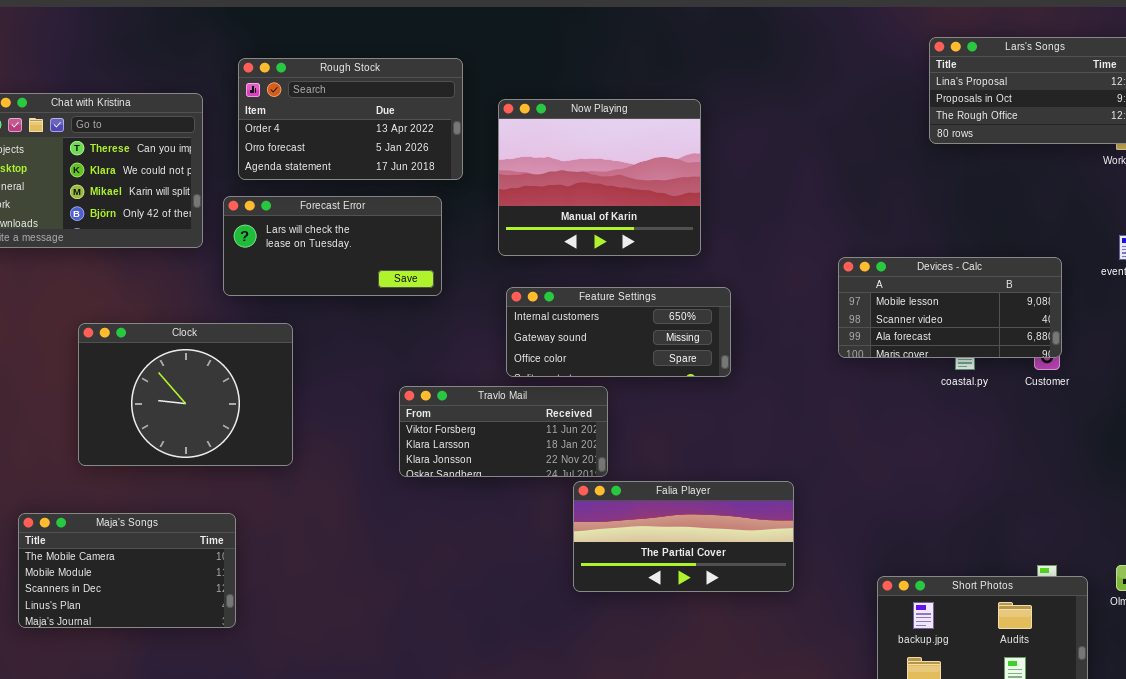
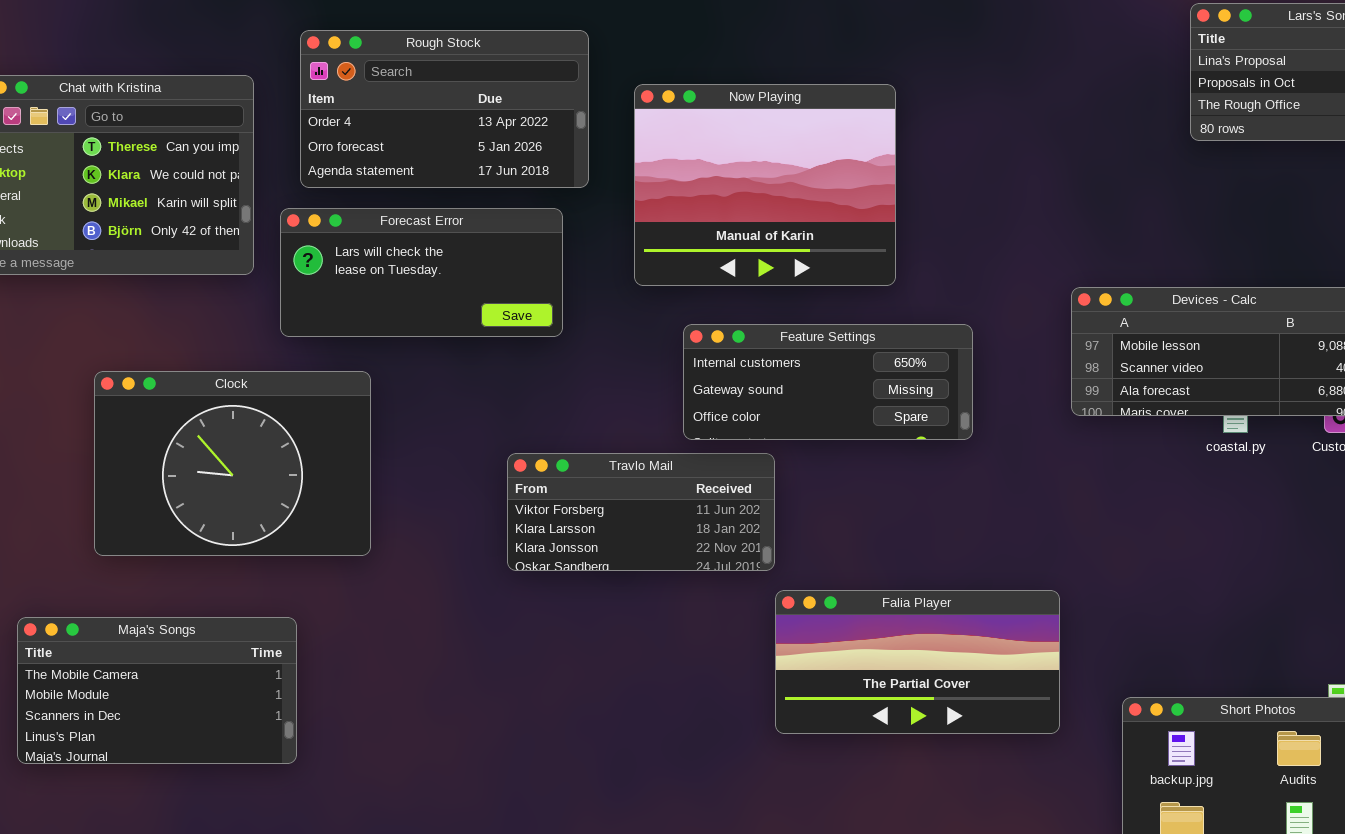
Feature Settings: [506,287,731,377] -> [683,324,973,440], moved
Falia Player: [573,481,794,592] -> [775,590,1060,734], moved

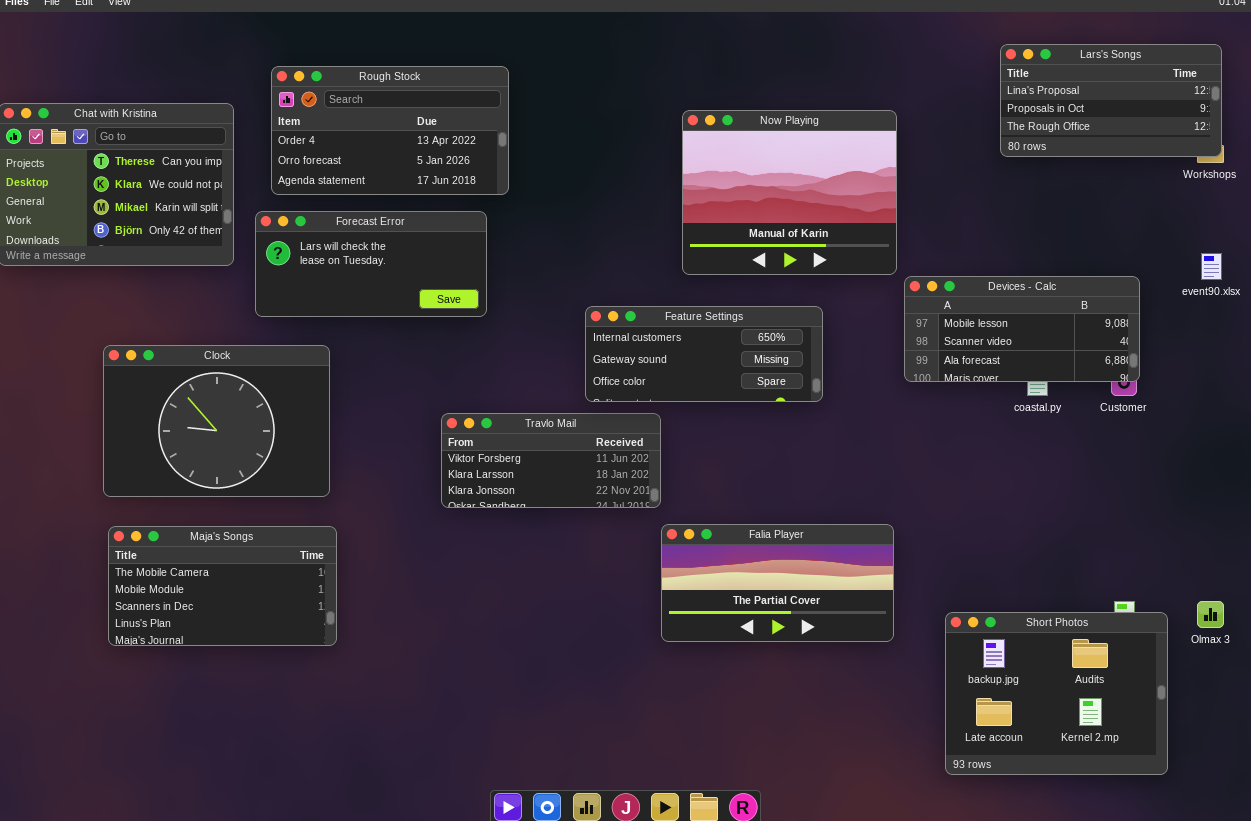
Now Playing: [634,84,896,286] -> [682,110,897,275], moved
Maja's Songs: [17,617,297,764] -> [108,526,337,646], moved

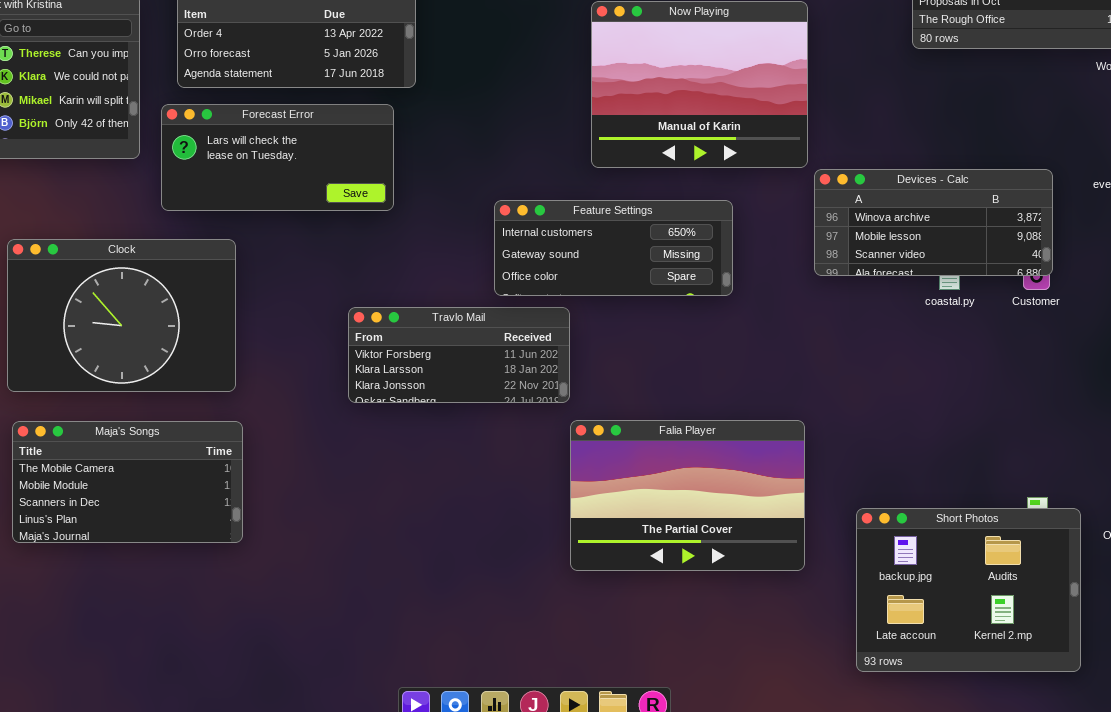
Devices - Calc: [904,276,1140,382] -> [814,169,1053,276], scrolled up 1 row
Falia Player: [661,524,894,642] -> [570,420,805,571], resized

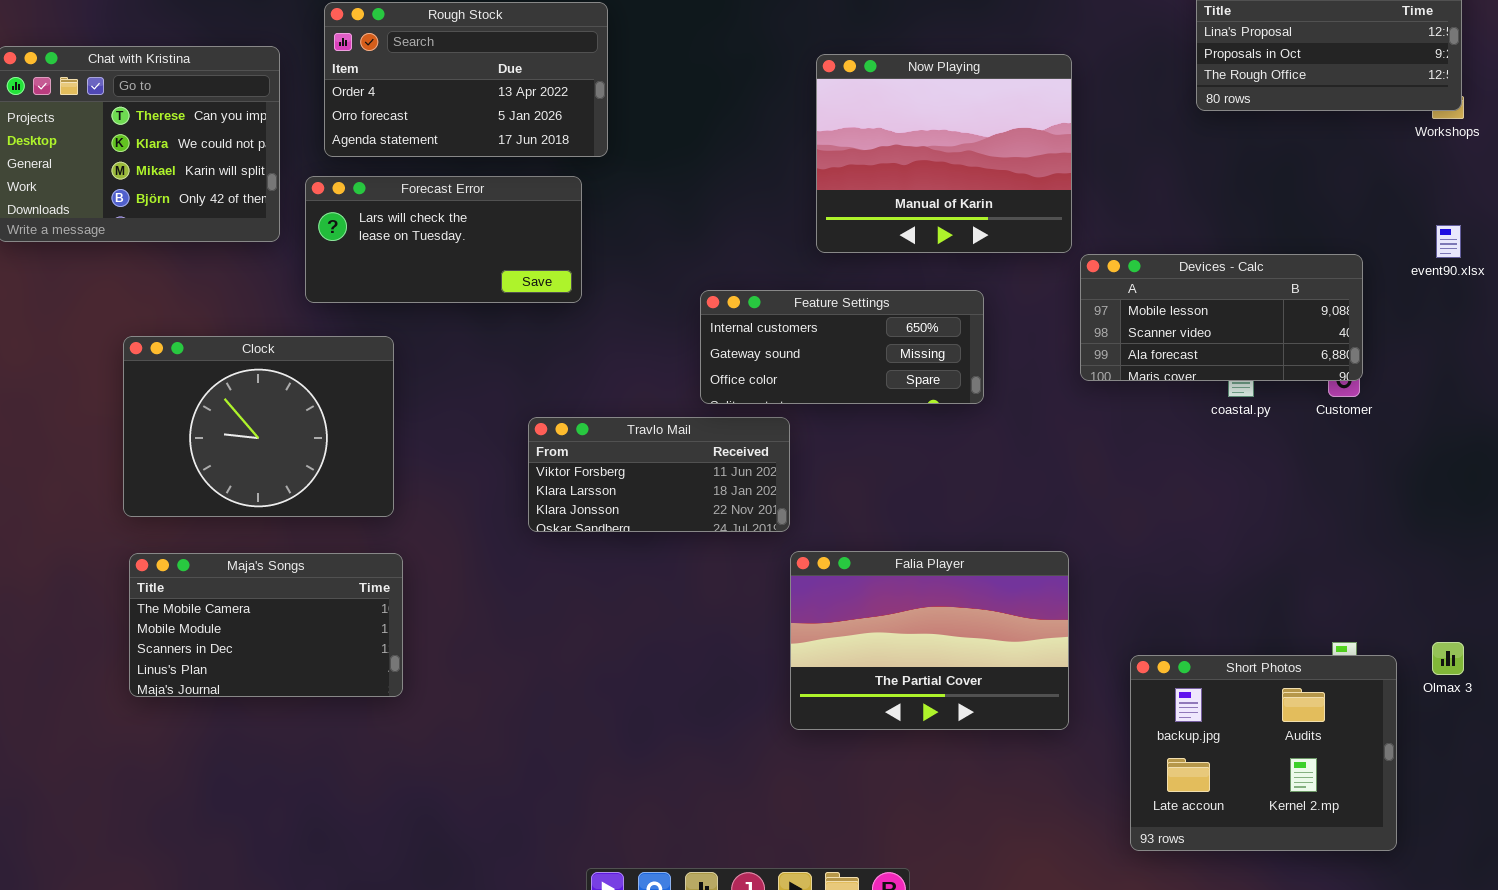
Devices - Calc: [814,169,1053,276] -> [1080,254,1363,381], scrolled down 1 row

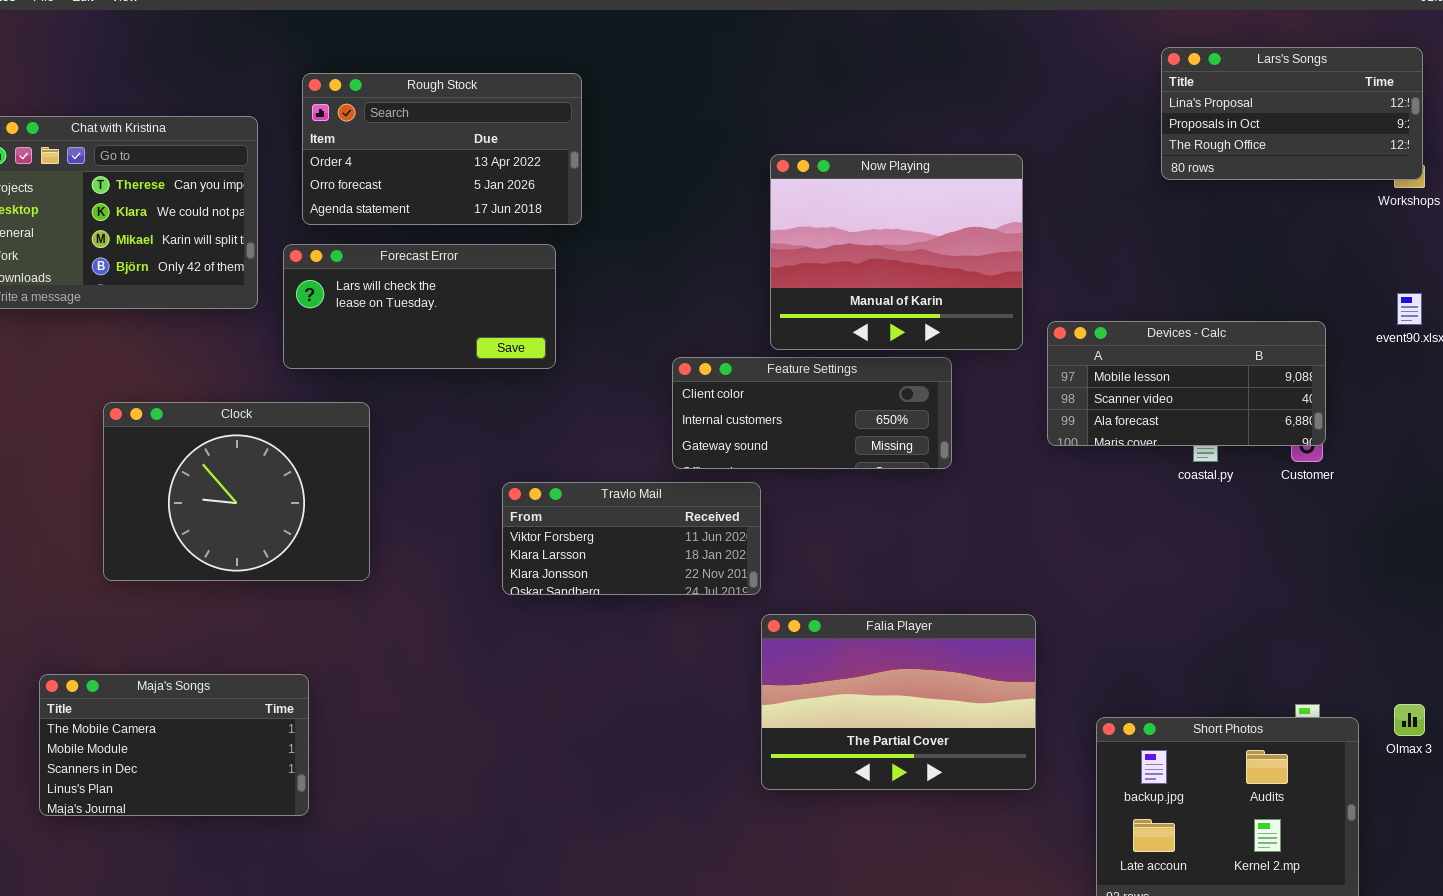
Now Playing: [816,54,1072,253] -> [770,154,1023,350], moved
Feature Settings: [700,290,984,404] -> [672,357,952,469], scrolled up 1 row
Maja's Songs: [129,553,403,697] -> [39,674,309,816], moved

